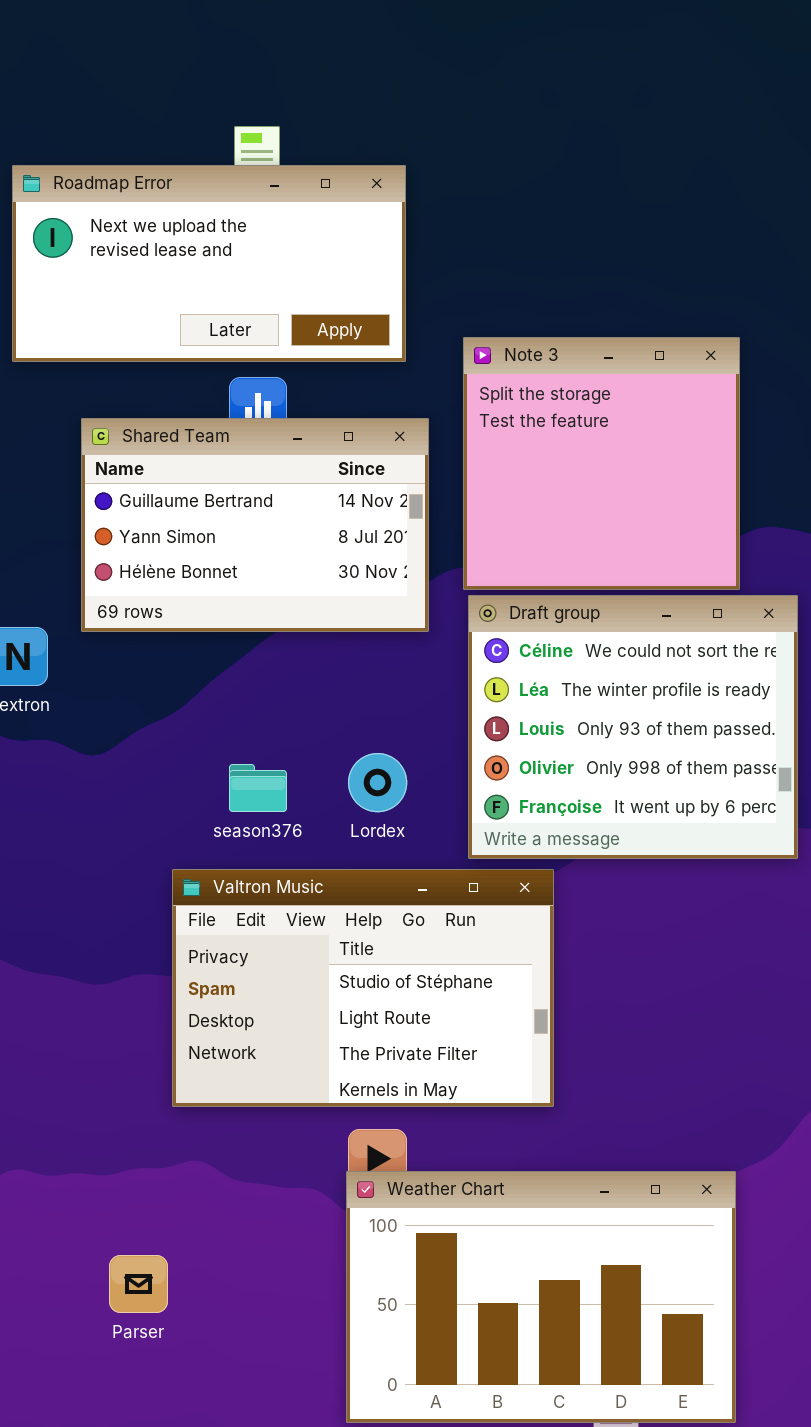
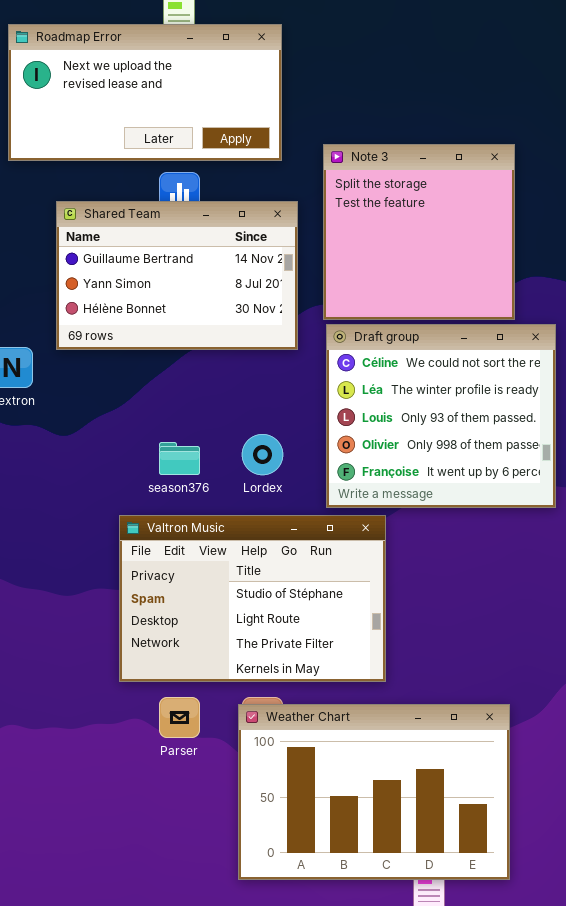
Weather Chart: [346,1171,736,1423] -> [238,704,510,880], moved
Parser: [109,1255,168,1313] -> [159,697,200,738], moved

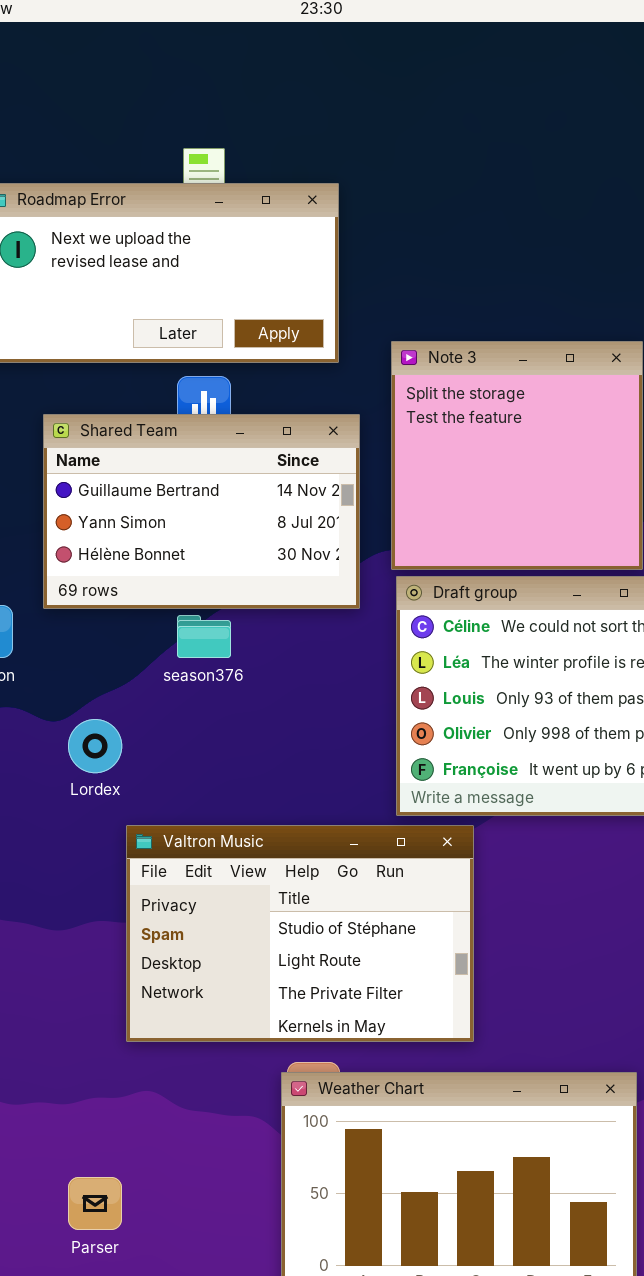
Lordex: [242,434,283,475] -> [68,719,122,773], moved
season376: [159,442,200,475] -> [177,615,231,658], moved
Parser: [159,697,200,738] -> [68,1177,122,1230], moved

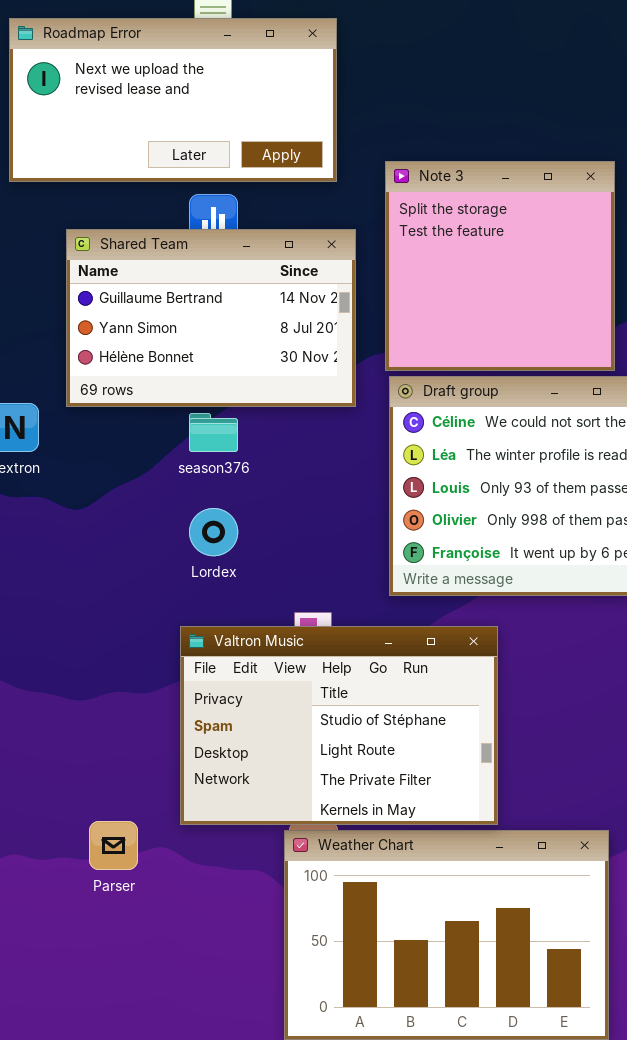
Lordex: [68,719,122,773] -> [189,508,238,556], moved
Valtron Music: [126,825,474,1042] -> [180,626,498,825], moved
Parser: [68,1177,122,1230] -> [89,821,138,870], moved

